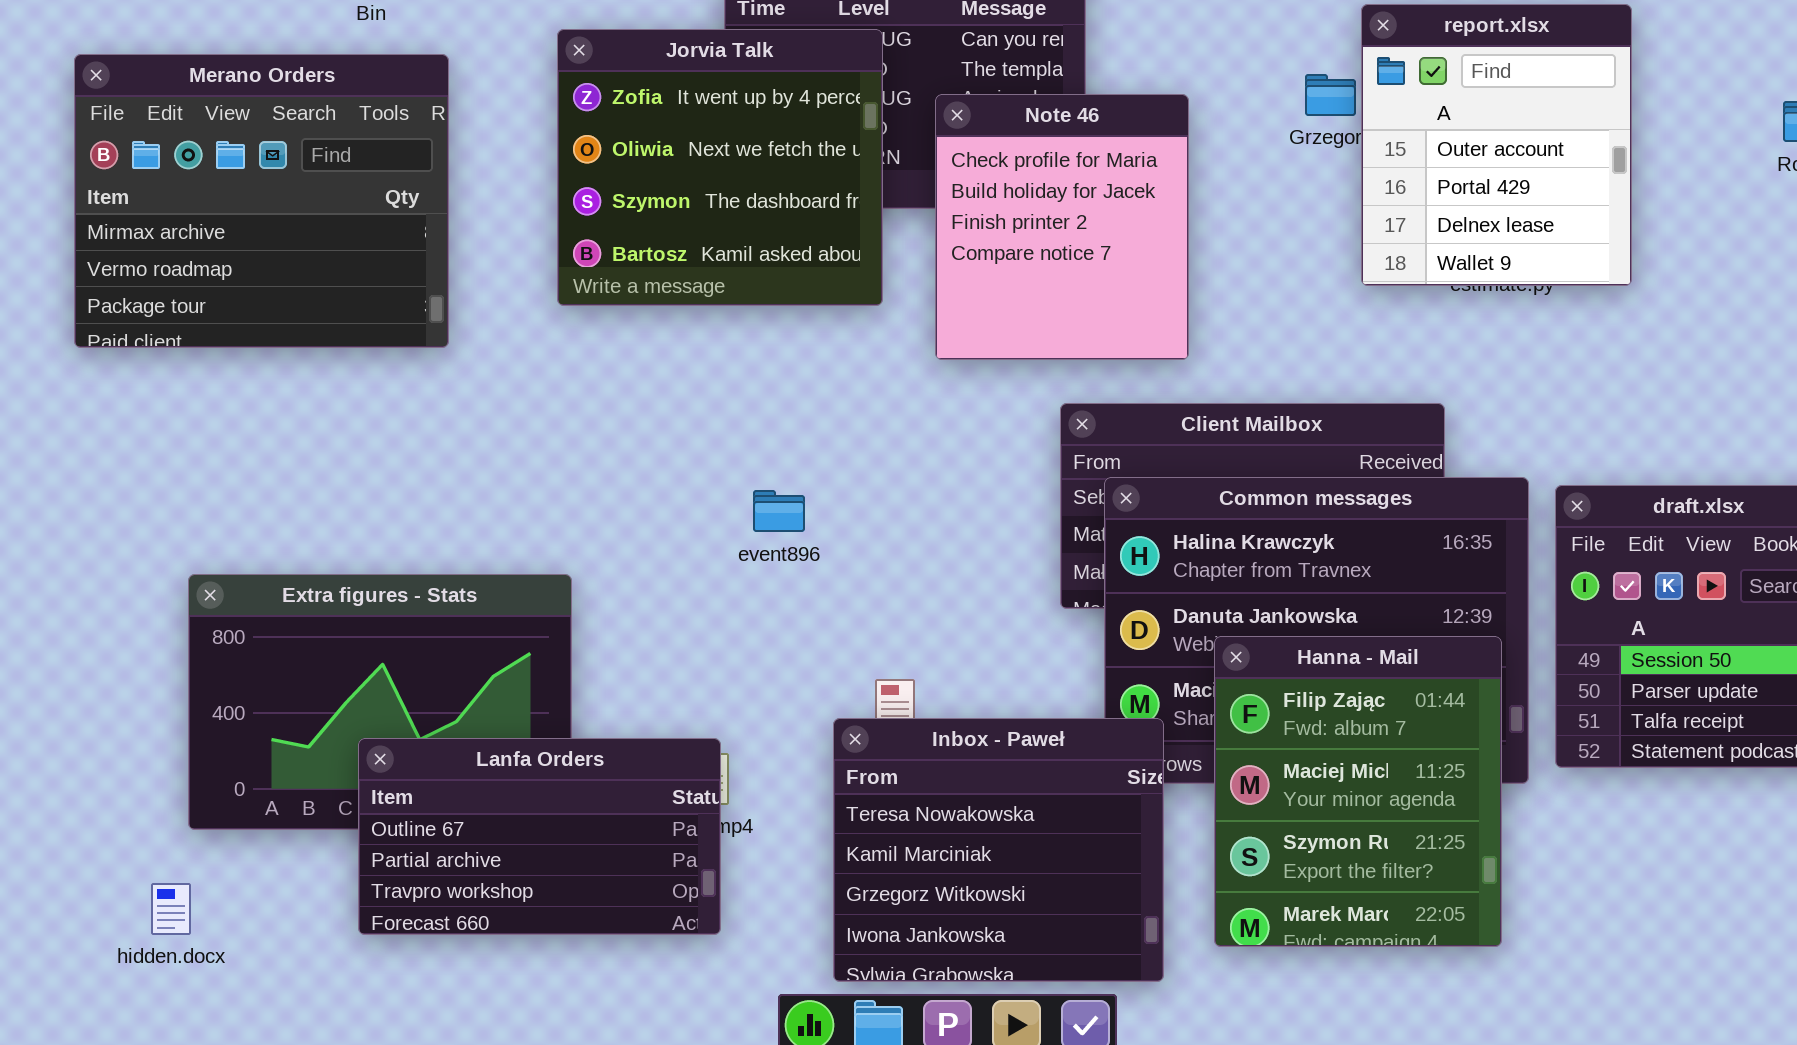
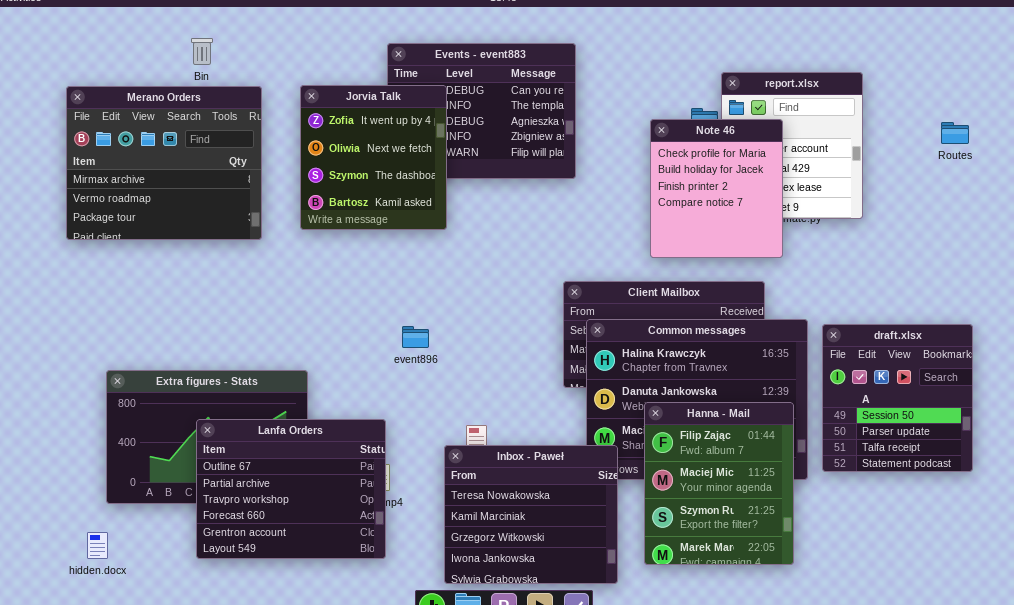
Jorvia Talk: [557,29,883,306] -> [300,85,447,230], resized
Merano Orders: [74,54,449,348] -> [66,86,262,240], moved
Note 46: [935,94,1189,360] -> [650,119,783,258], moved
Lanfa Orders: [358,738,721,935] -> [196,419,386,559], resized

